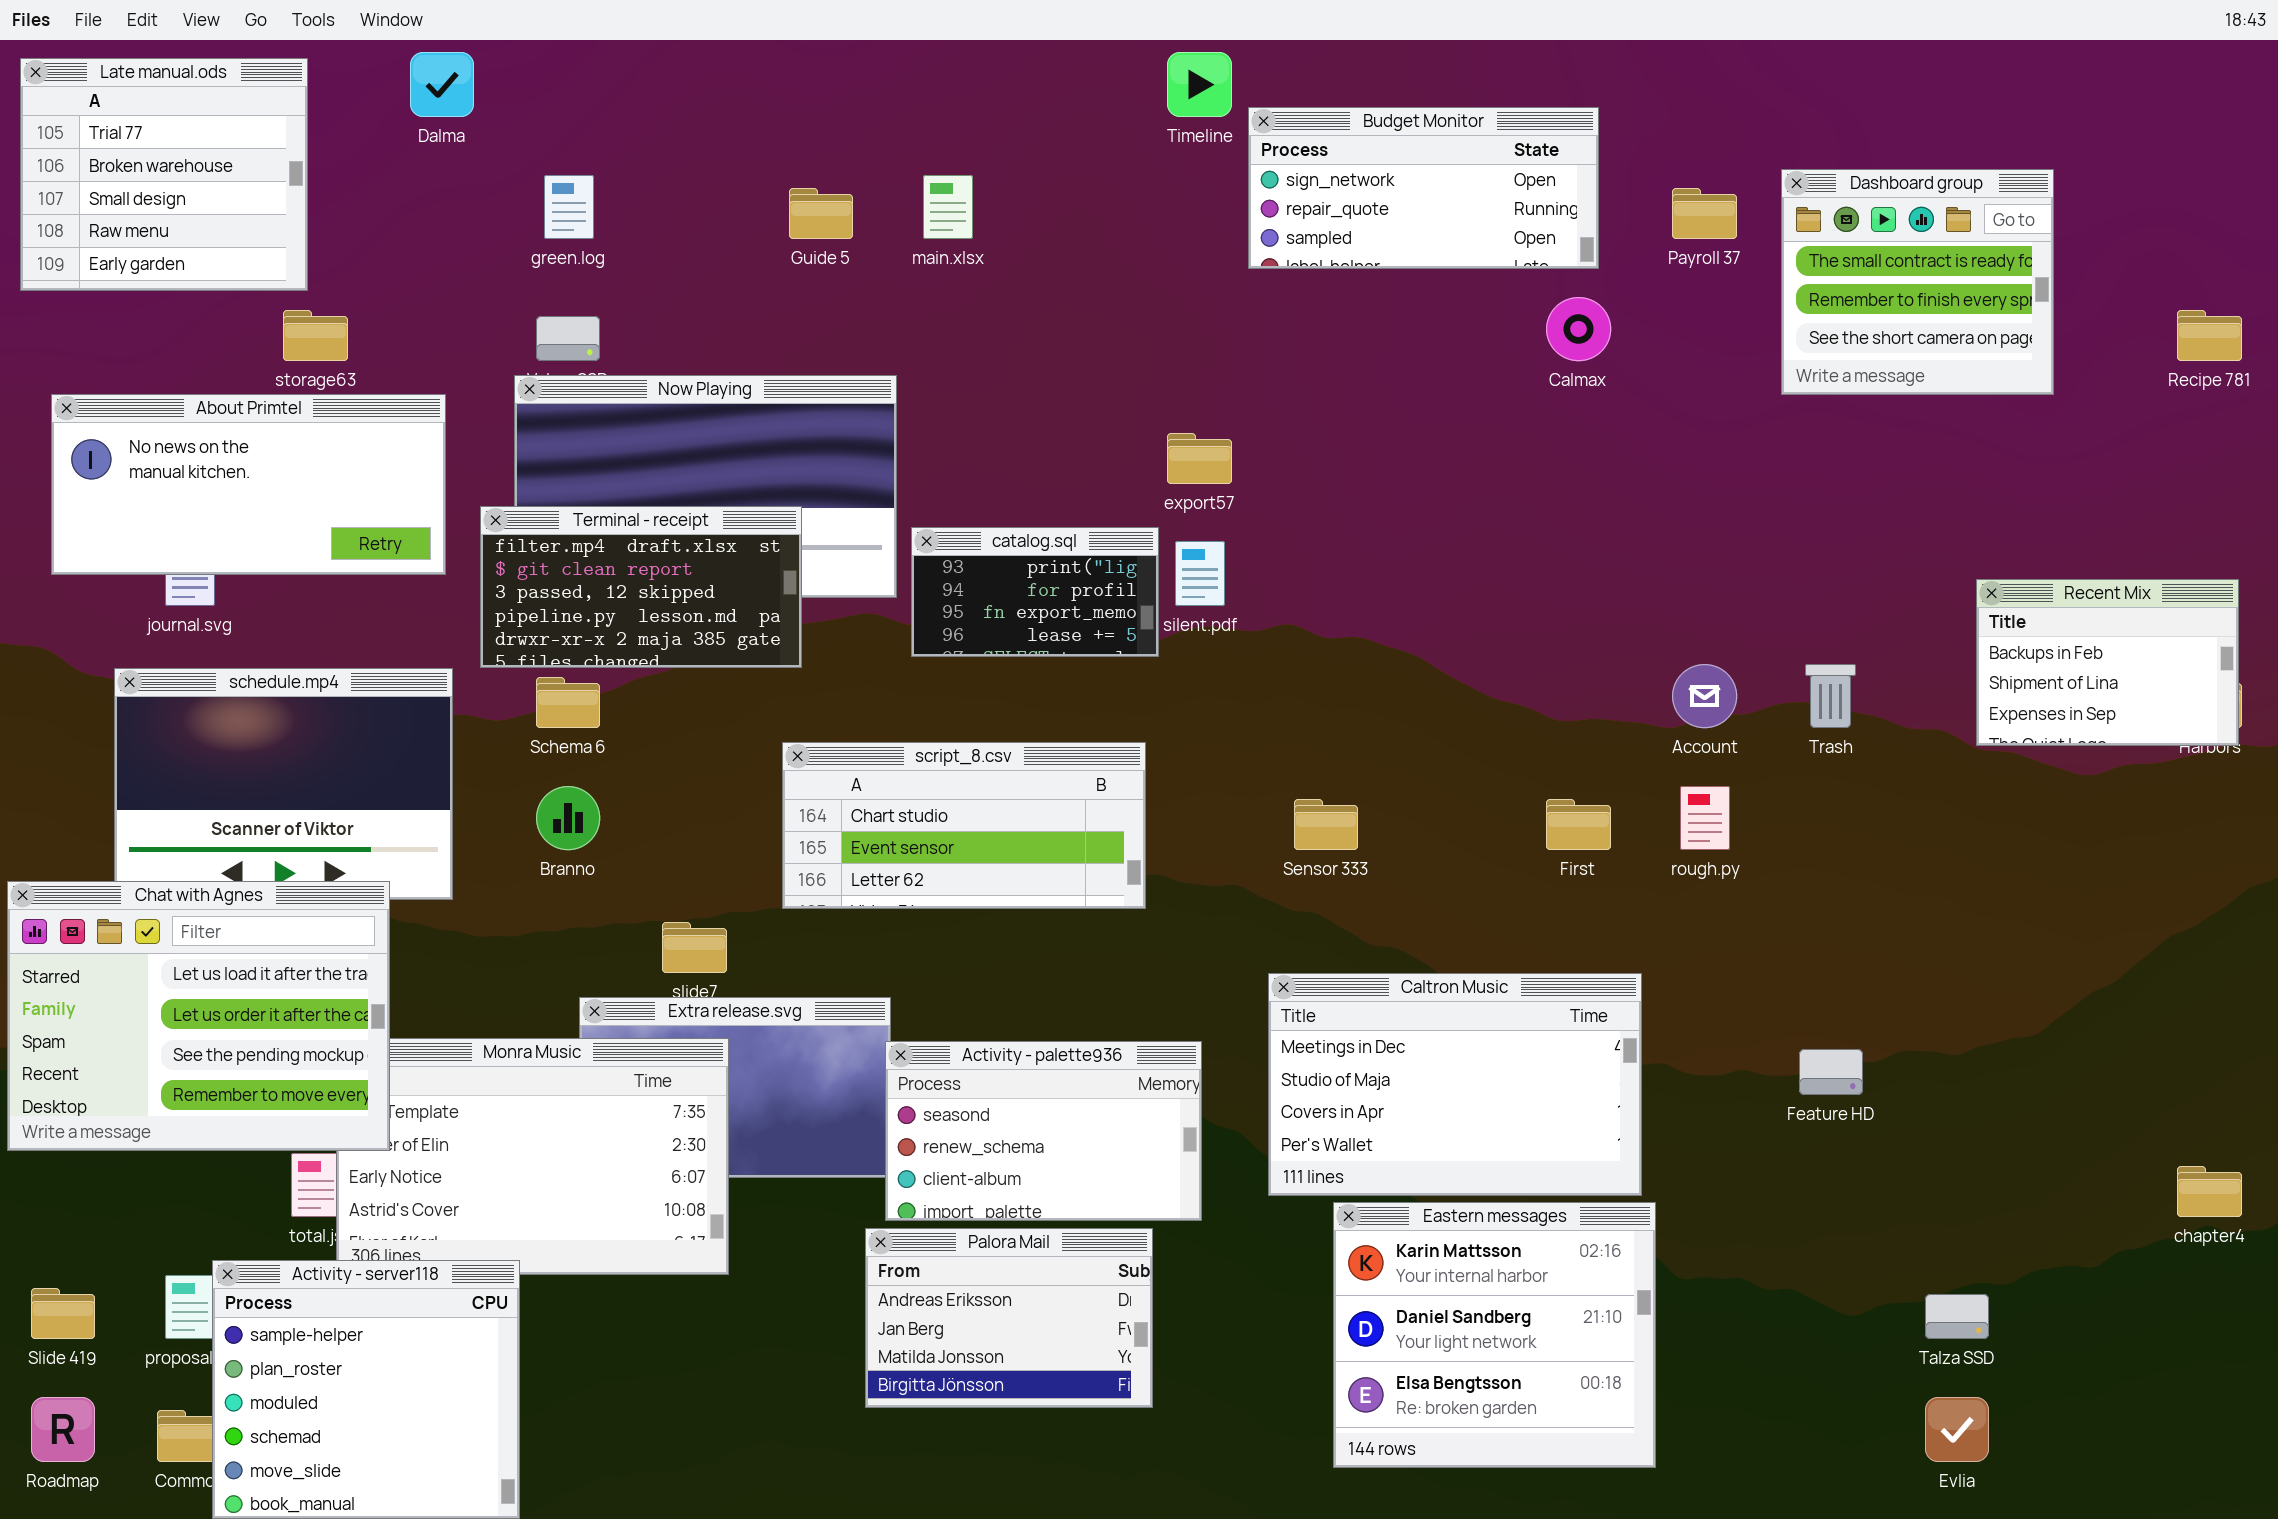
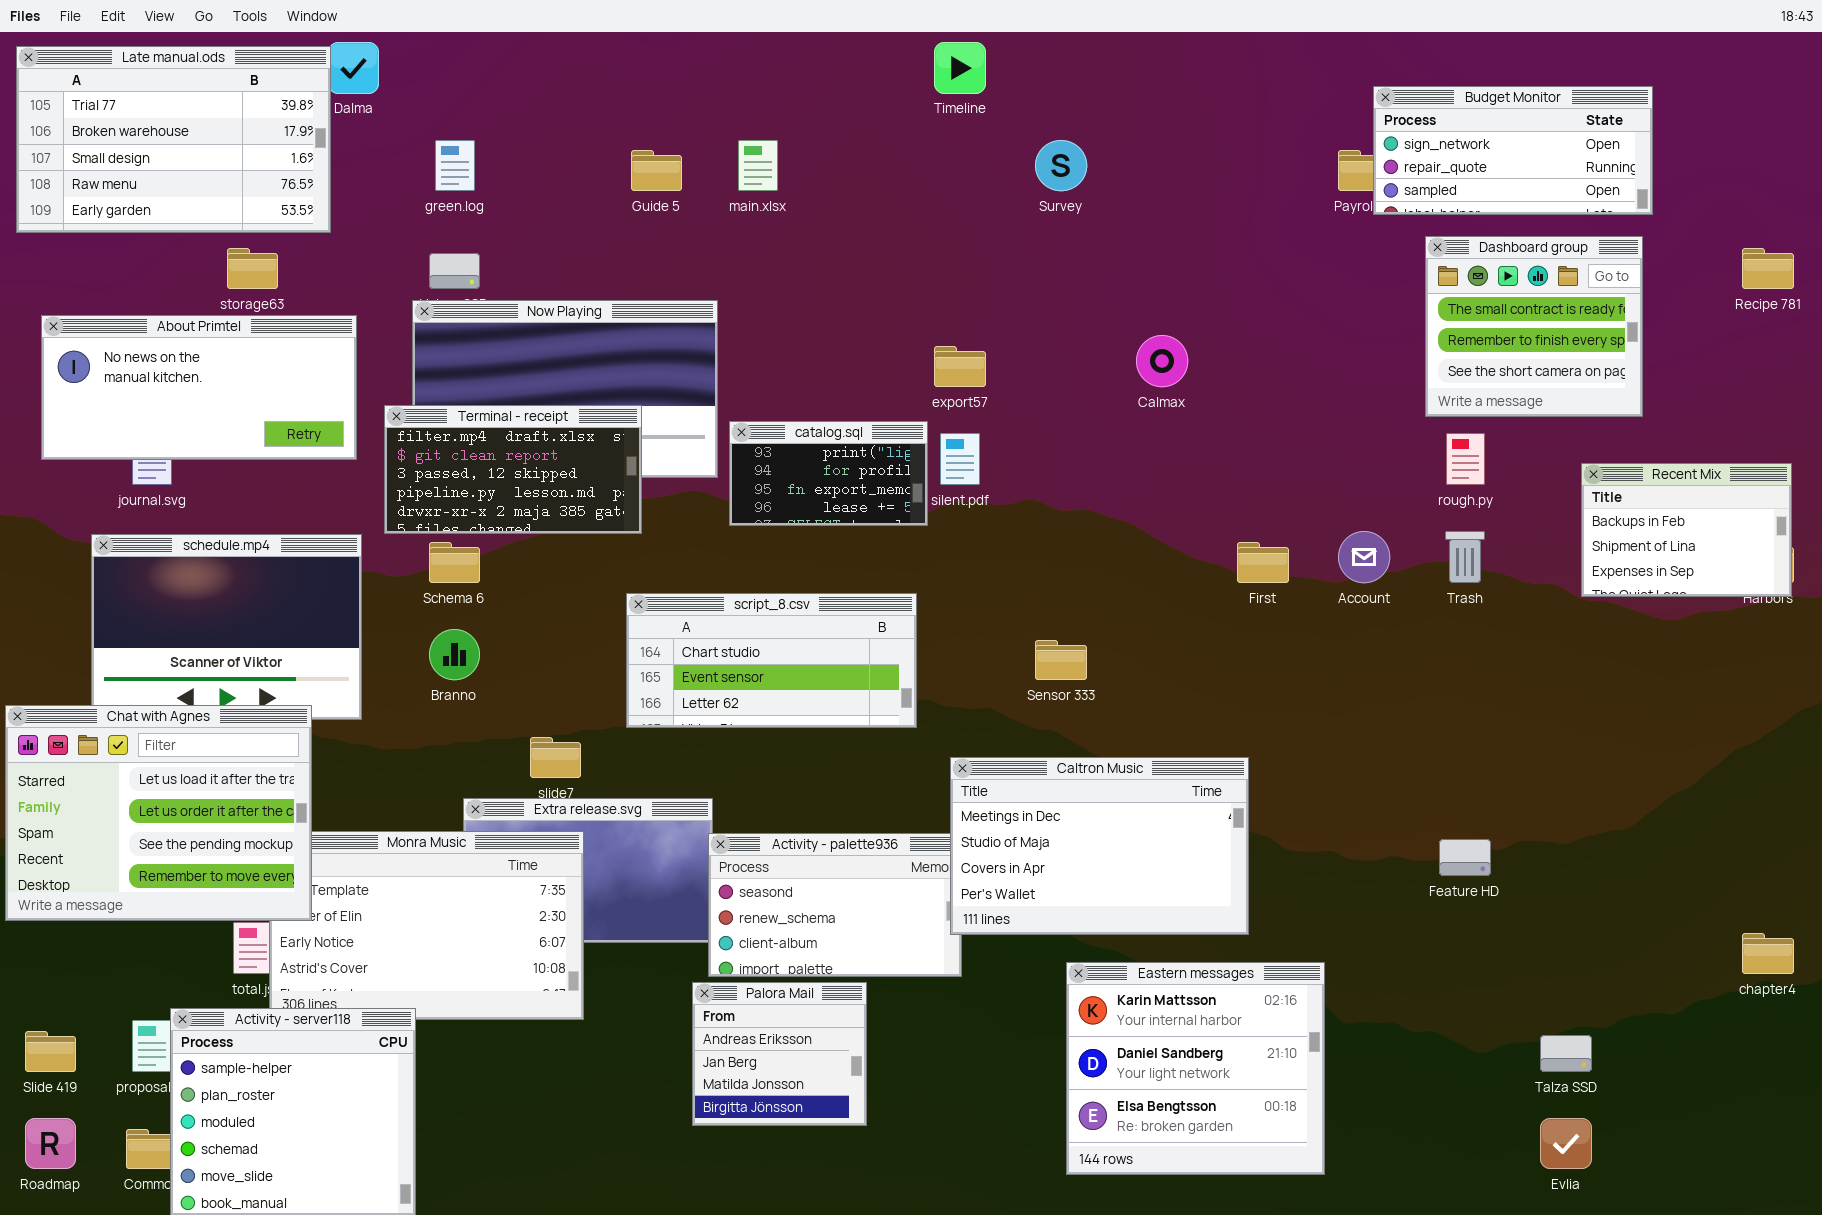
Late manual.ods: [20,58,308,291] -> [16,46,331,233], resized
Budget Monitor: [1248,107,1599,269] -> [1373,86,1653,215], moved
Dashboard group: [1781,169,2054,395] -> [1425,236,1643,417], moved
Calmax: [1546,297,1611,361] -> [1136,335,1188,387], moved
rough.py: [1680,786,1730,850] -> [1446,433,1485,485], moved
First: [1546,799,1611,850] -> [1237,542,1289,583], moved
Caltron Music: [1268,973,1642,1196] -> [950,757,1249,935], moved
Palora Mail: [865,1228,1153,1408] -> [692,982,867,1126], resized

